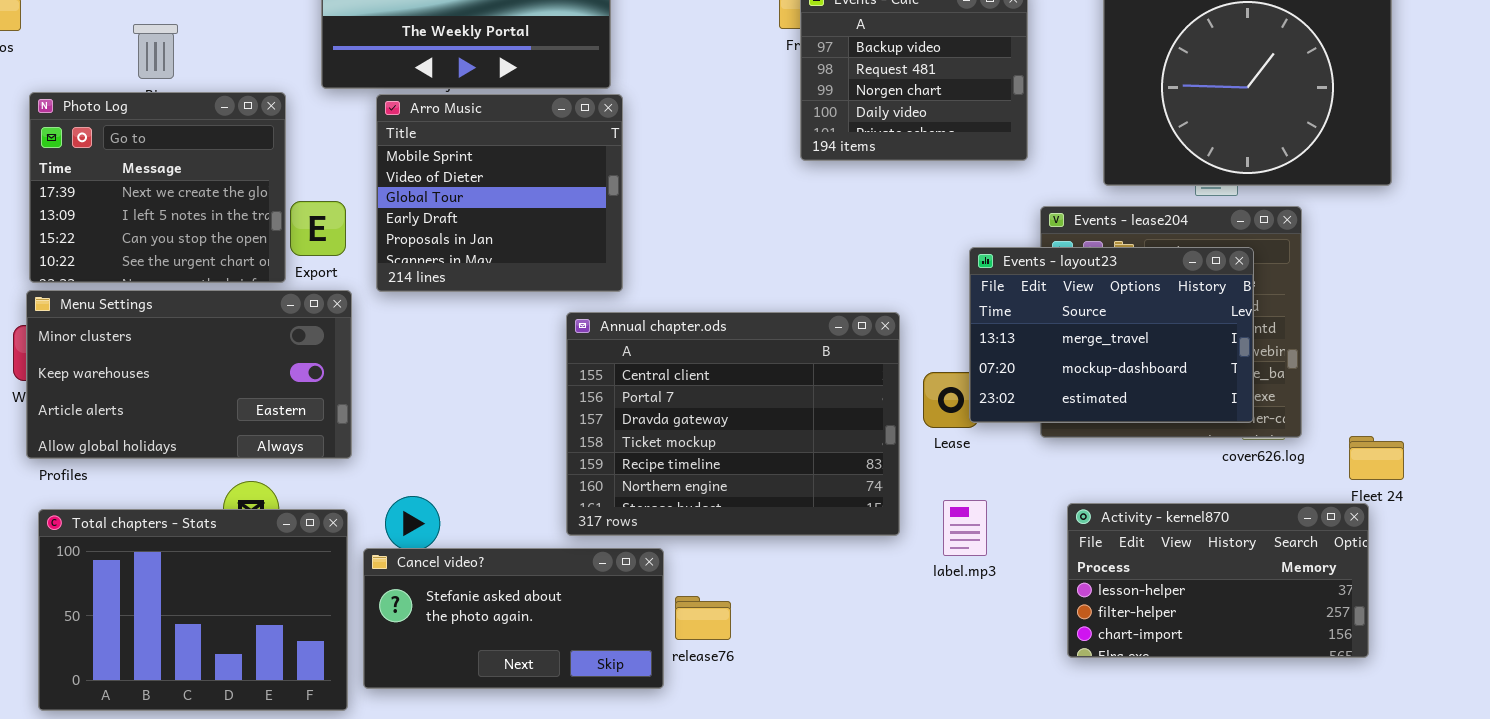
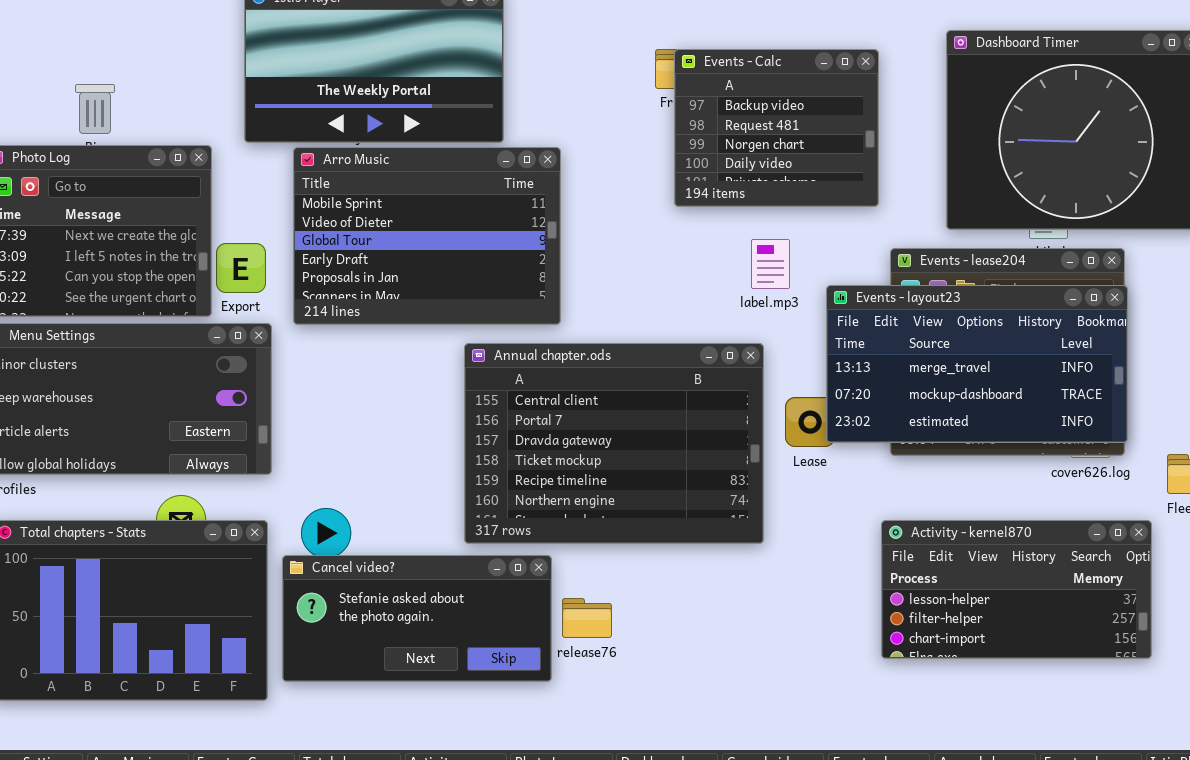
Arro Music: [376,94,623,292] -> [293,147,561,325], resized
Events - layout23: [969,247,1254,423] -> [826,285,1128,443], resized
label.mp3: [943,500,987,556] -> [751,239,790,289], moved
Activity - kernel870: [1067,503,1369,658] -> [881,520,1152,659], moved

